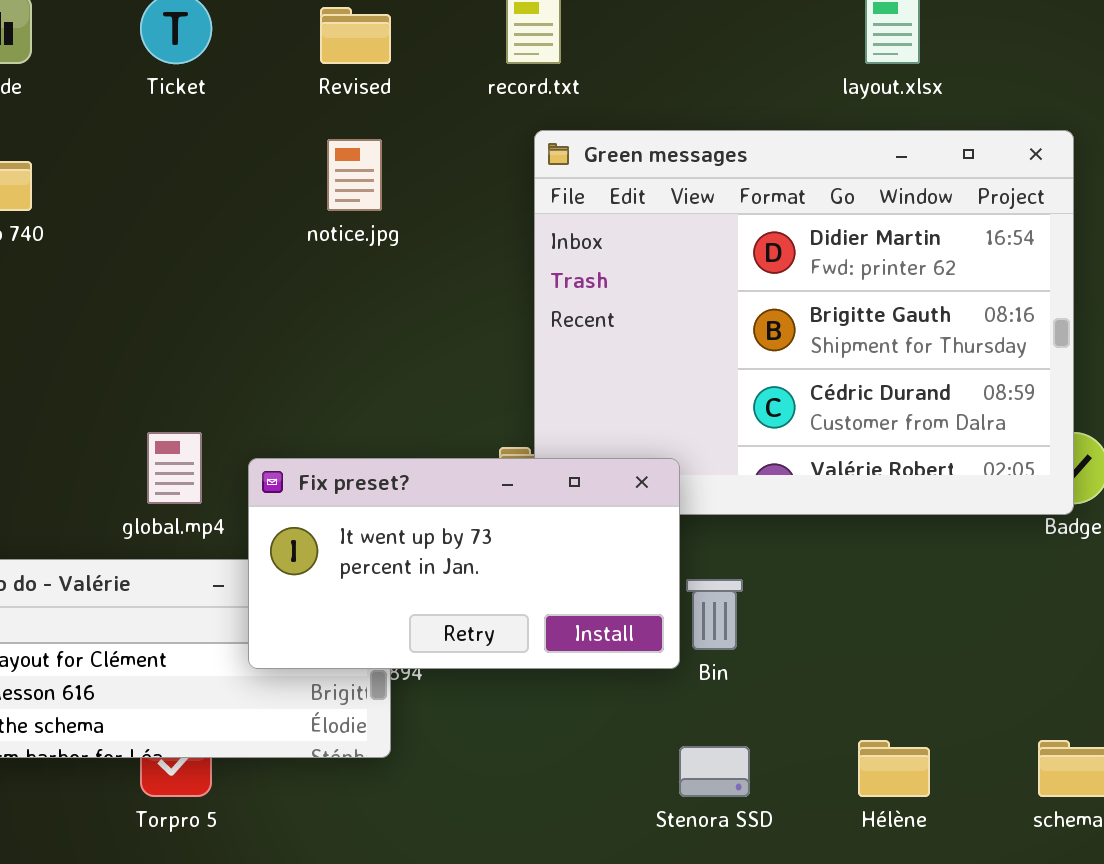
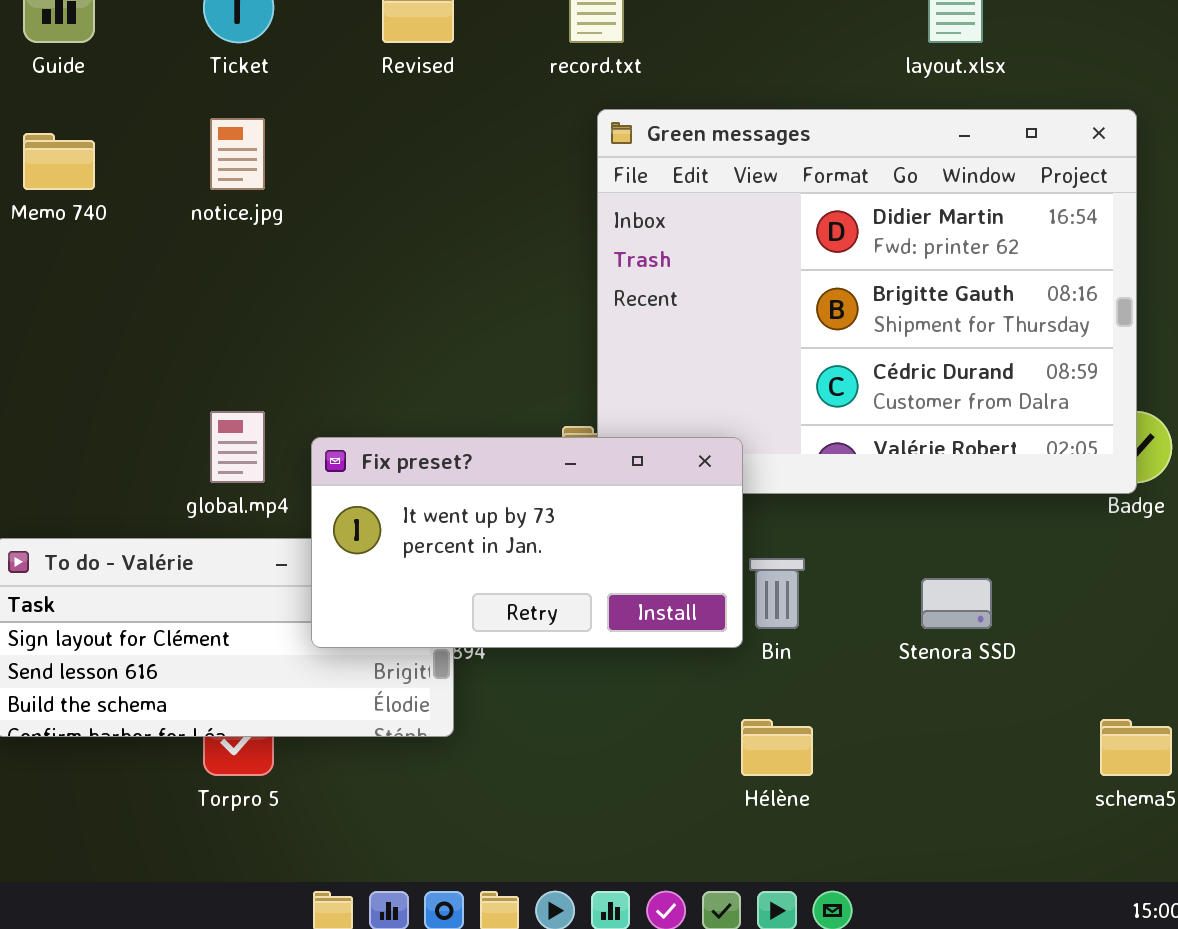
notice.jpg: [327,139,382,211] -> [210,118,265,190], moved
Hélène: [858,740,930,797] -> [741,719,813,776], moved
Stenora SSD: [679,746,750,797] -> [921,578,992,629], moved

